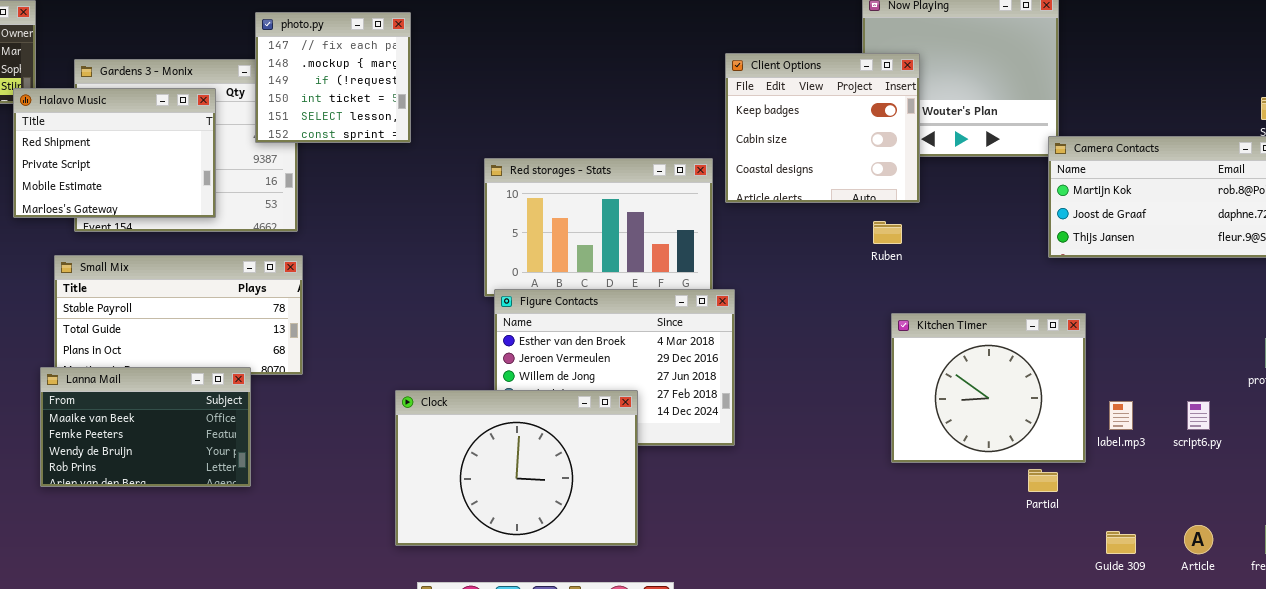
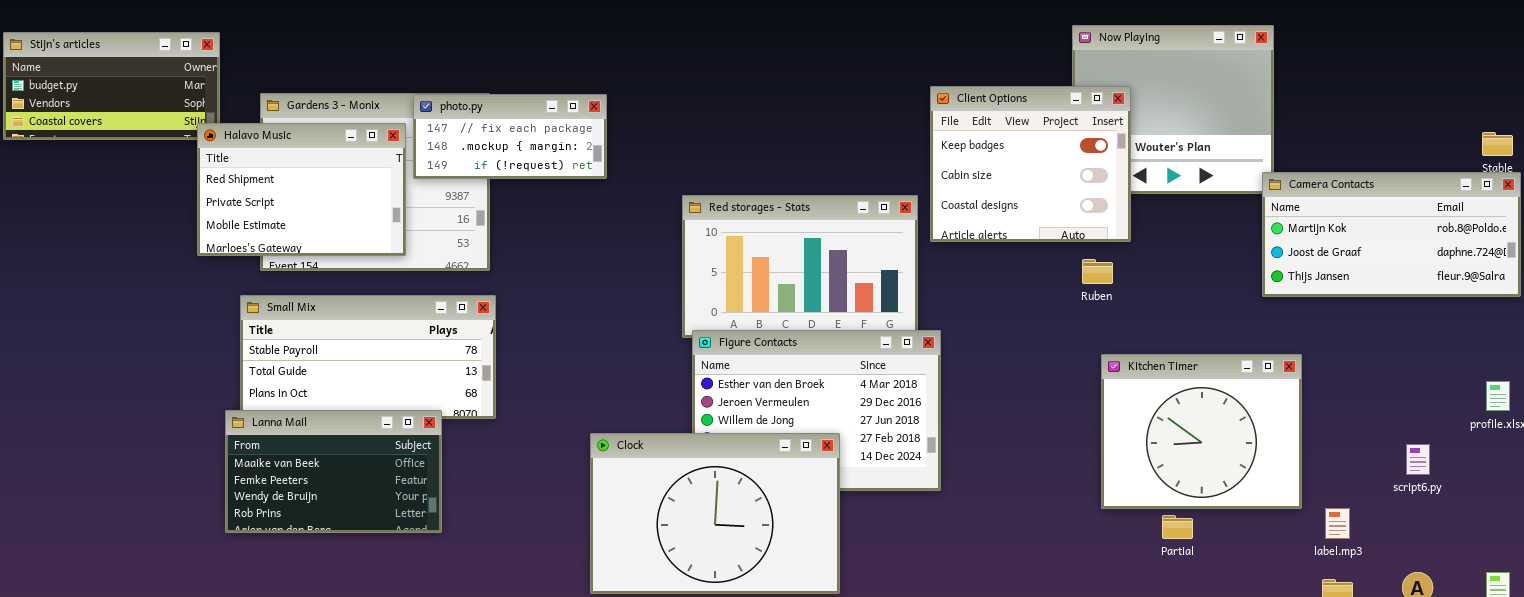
photo.py: [255,12,411,143] -> [413,94,607,179], resized
label.mp3: [1109,401,1133,430] -> [1325,508,1350,539], moved
Partial: [1028,469,1058,492] -> [1162,515,1193,539], moved

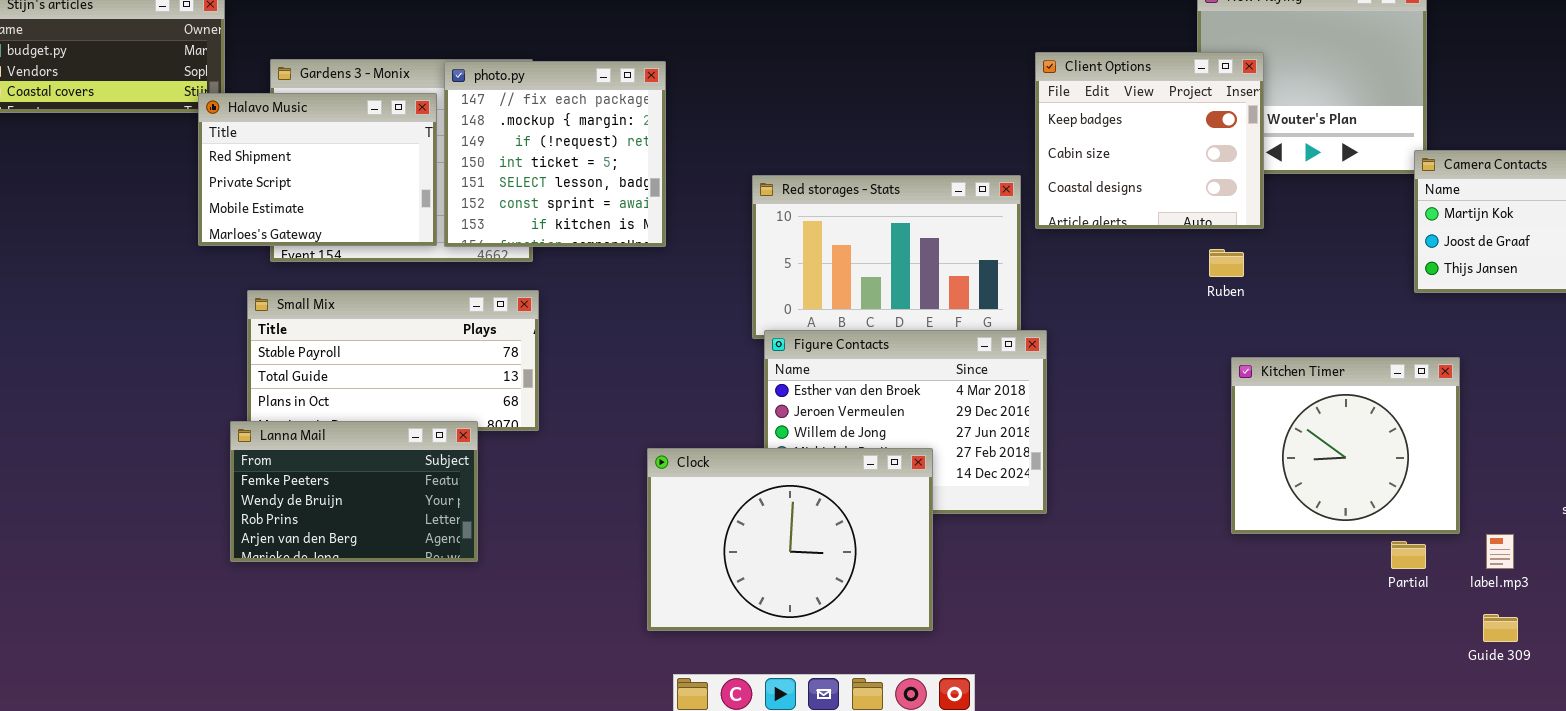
photo.py: [413,94,607,179] -> [444,61,666,247], resized
Lanna Mail: [225,410,442,533] -> [230,421,478,562], scrolled down 1 row
Partial: [1162,515,1193,539] -> [1391,541,1426,569], moved

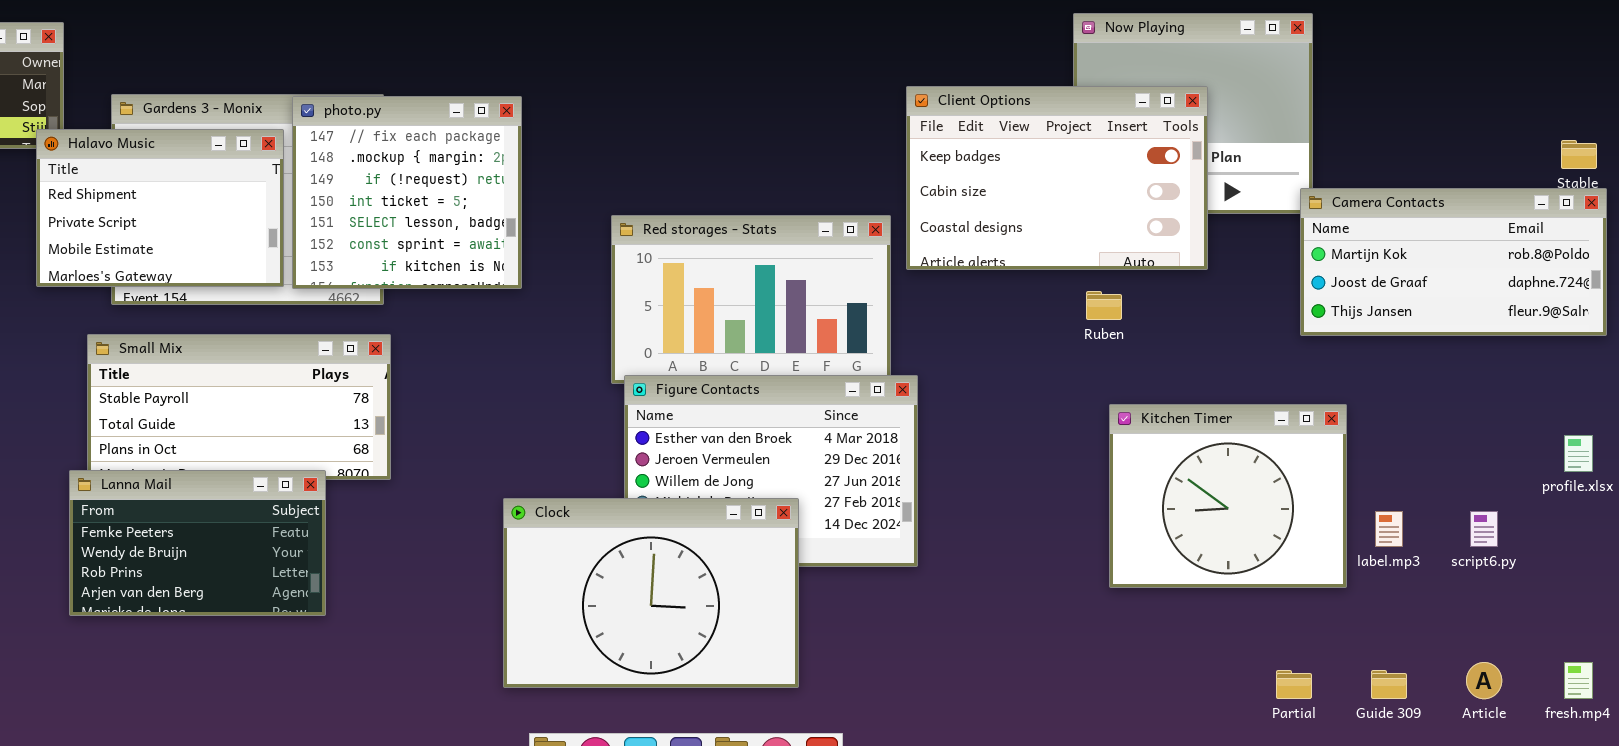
Client Options: [1035,52,1264,229] -> [906,86,1208,270], resized
label.mp3: [1486,534,1514,569] -> [1375,511,1403,547], moved
Partial: [1391,541,1426,569] -> [1276,670,1312,699], moved

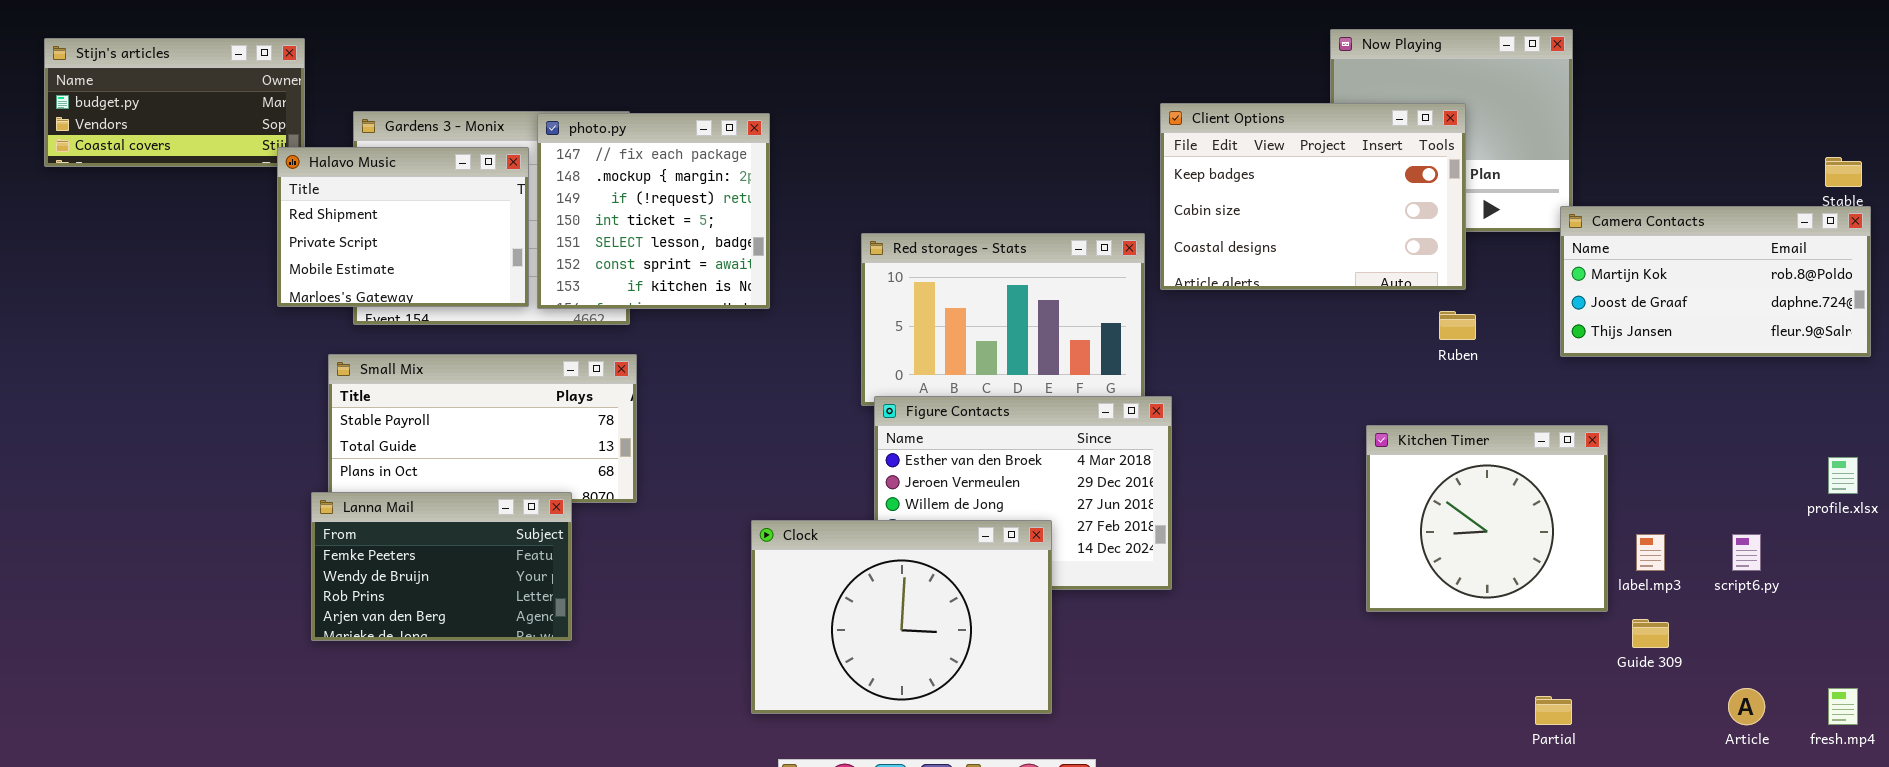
Ruben: [1086,291,1122,320] -> [1439,311,1476,340], moved
Guide 309: [1371,670,1407,699] -> [1632,619,1669,648], moved

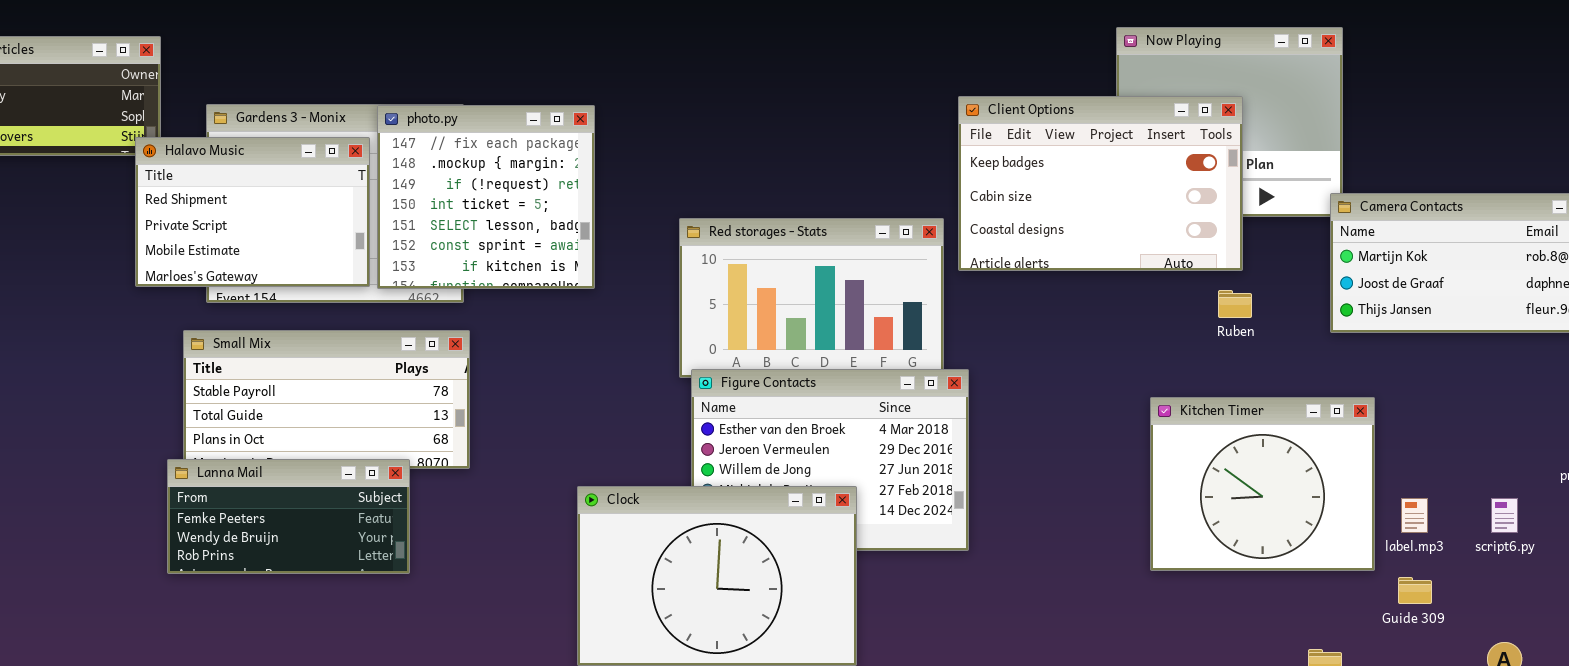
Lanna Mail: [311,492,572,641] -> [167,459,410,574], resized

